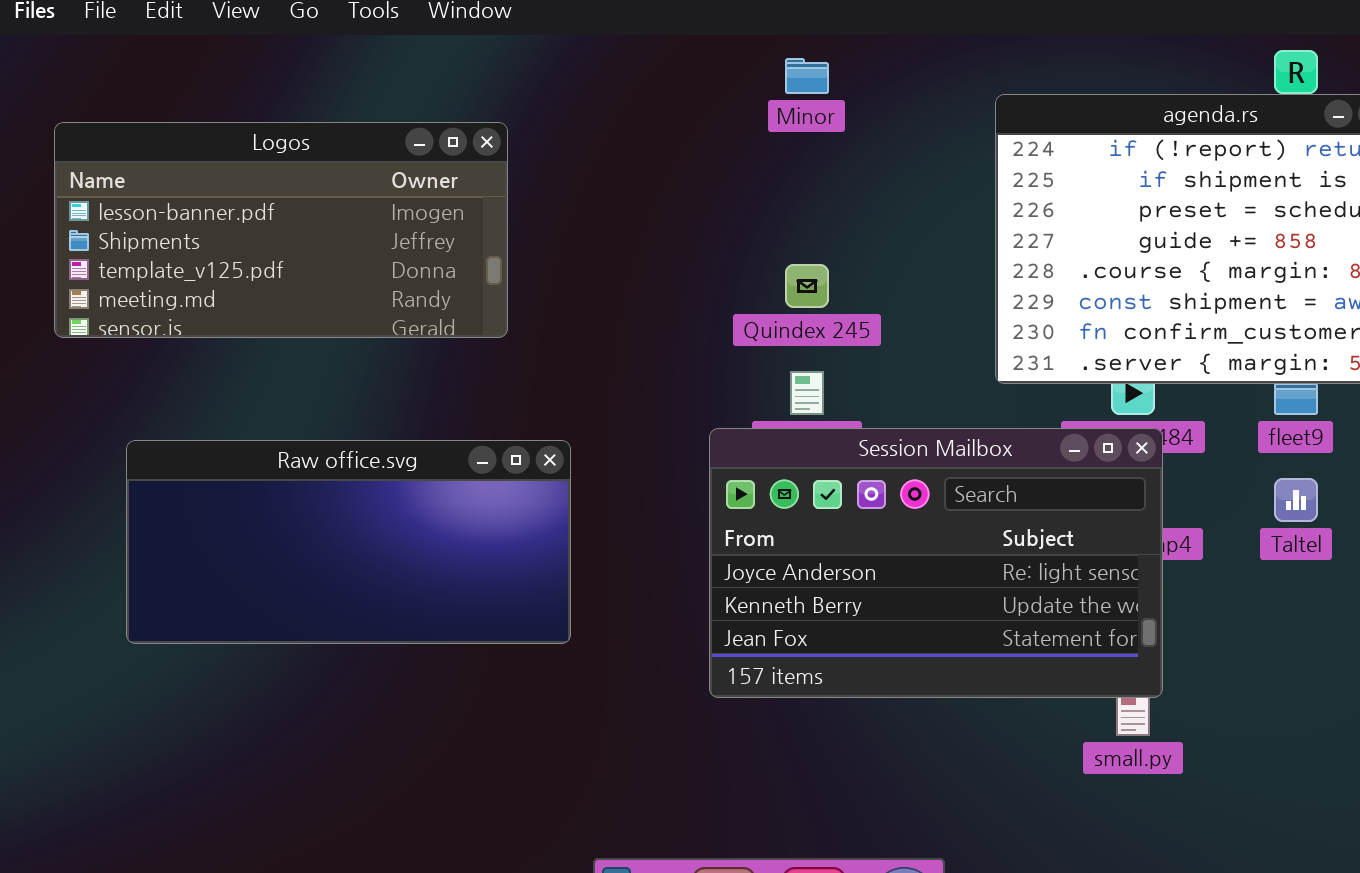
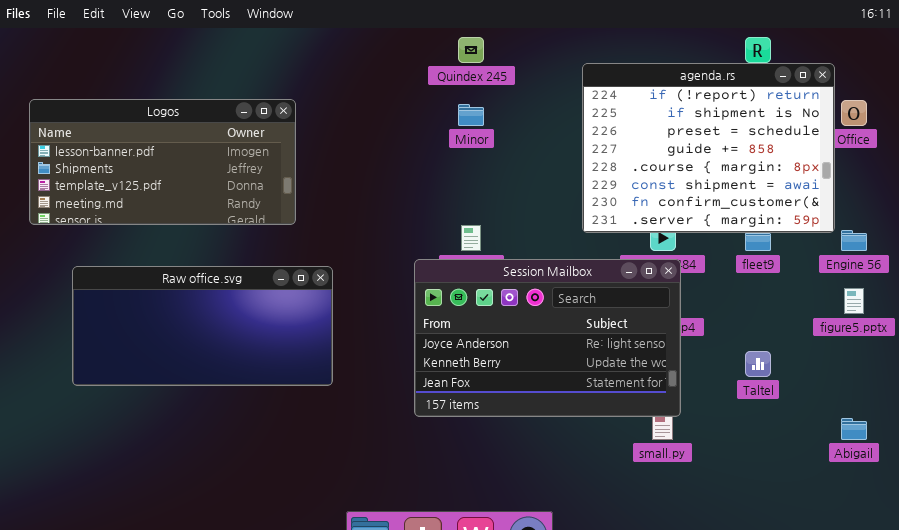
Minor: [785,58,829,94] -> [458,104,484,126], moved
Logos: [54,122,508,338] -> [29,99,296,225], moved
Quindex 245: [785,264,829,308] -> [458,37,484,63], moved
Taltel: [1274,478,1318,522] -> [745,351,771,377], moved

